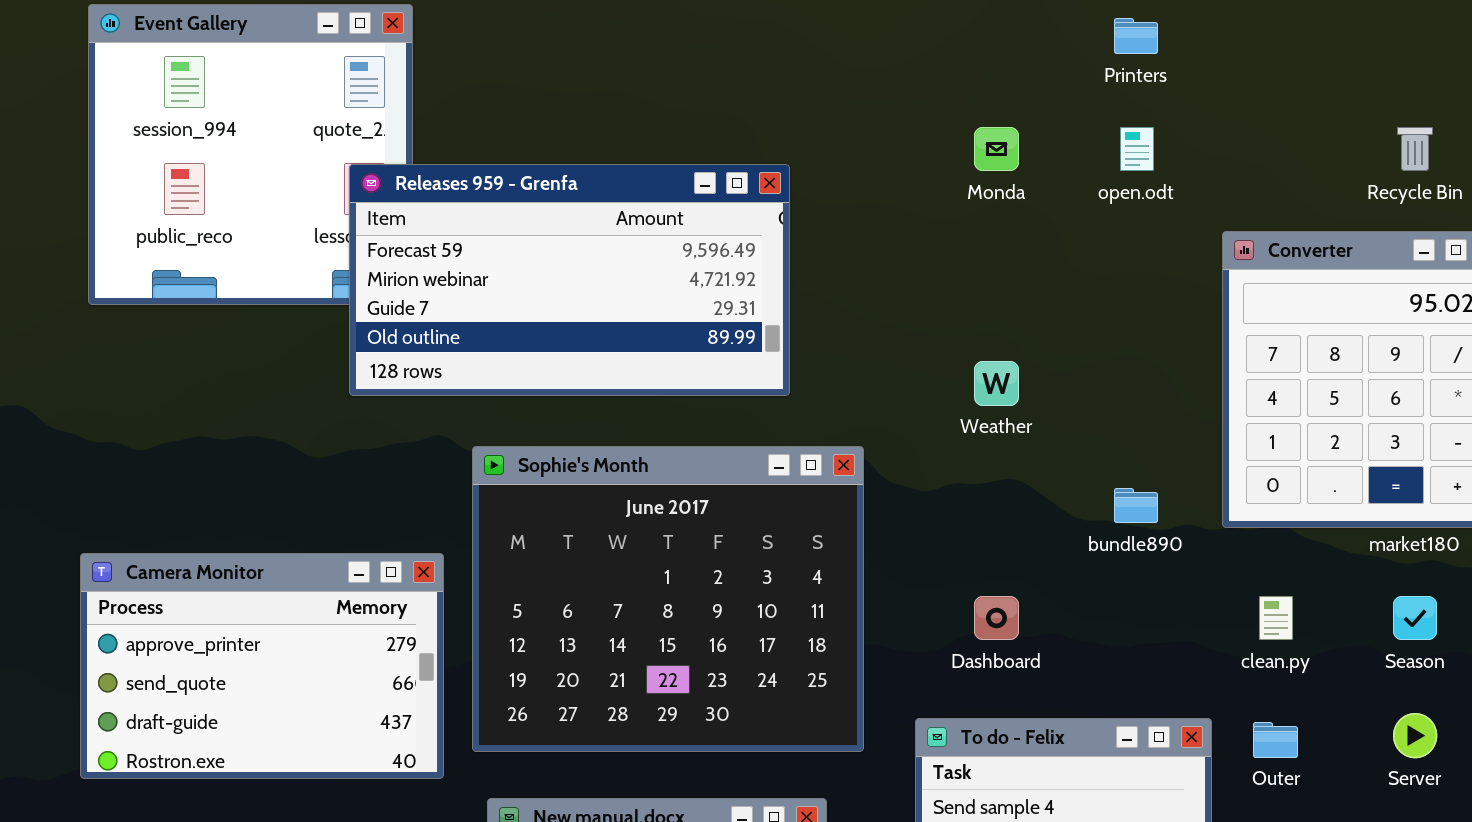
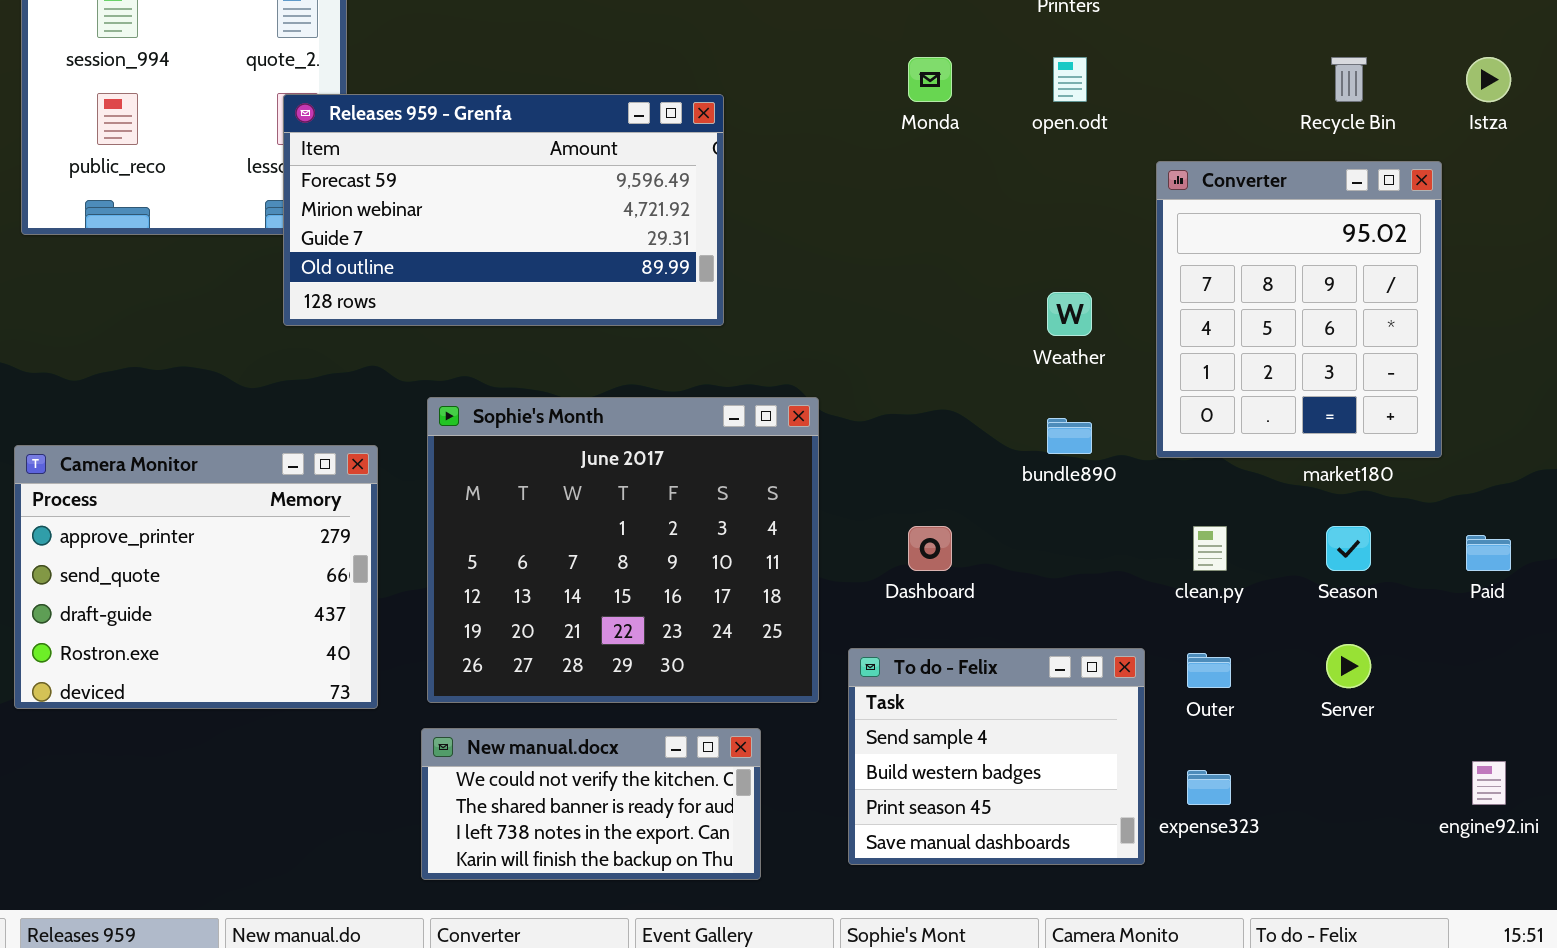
Weather: [974,361,1019,406] -> [1047,292,1092,336], moved
Sophie's Month: [472,446,864,752] -> [427,397,819,703], moved
Camera Monitor: [80,553,444,779] -> [14,445,378,709], resized

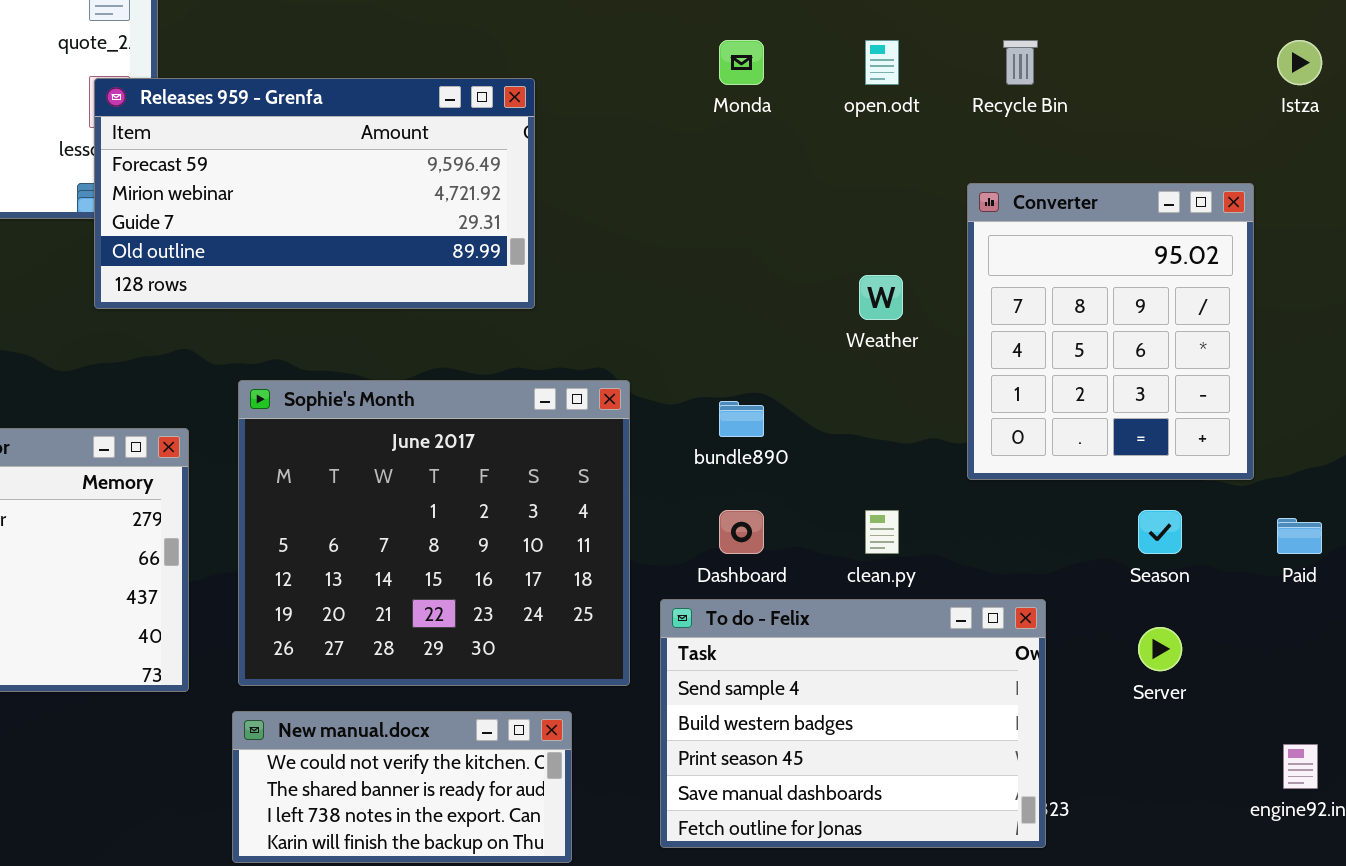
Recycle Bin: [1331,57,1367,102] -> [1003,40,1038,85], moved
Converter: [1156,161,1442,458] -> [967,183,1254,480], moved
bundle890: [1047,418,1092,454] -> [719,401,764,437], moved
clean.py: [1193,526,1227,571] -> [865,510,899,554], moved
To do - Felix: [848,648,1145,865] -> [660,599,1046,848], resized

